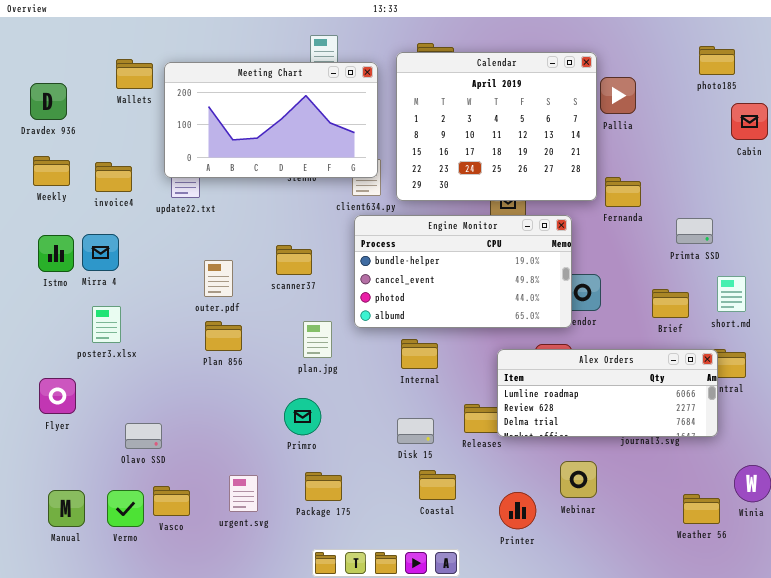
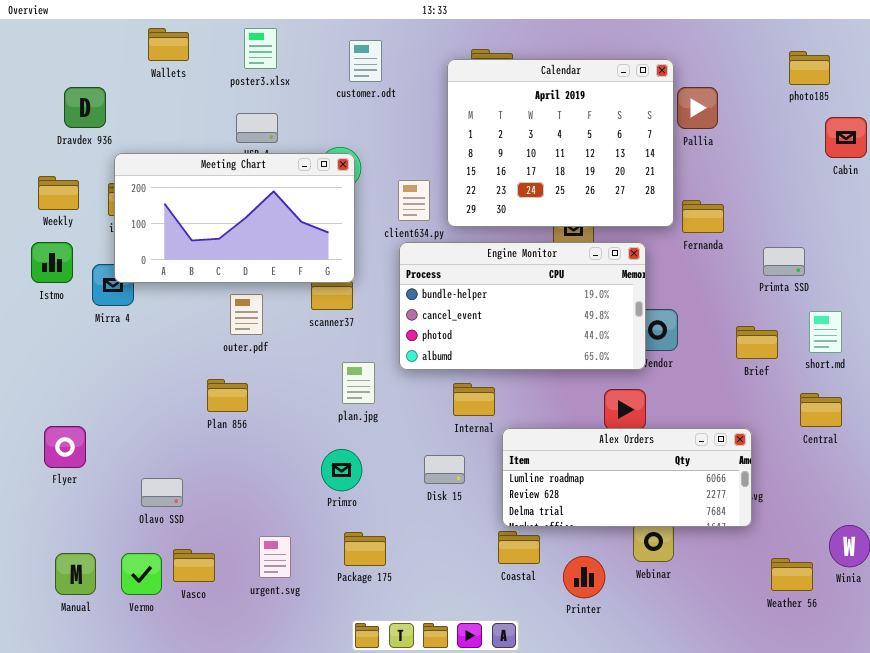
Wallets: [116,59,153,89] -> [148,28,189,61], moved
Meeting Chart: [164,62,378,178] -> [114,153,355,283], moved
Dravdex 936: [30,83,67,120] -> [64,87,106,128], moved
Istmo: [38,235,74,272] -> [31,242,73,283], moved
poster3.xlsx: [92,306,121,343] -> [244,28,277,69], moved
Plan 856: [205,321,242,351] -> [207,379,248,412], moved
Alex Orders: [497,349,718,437] -> [502,428,752,527], moved
Disk 15: [397,418,434,444] -> [424,455,465,484], moved
Coastal: [419,470,456,500] -> [498,531,540,564], moved

